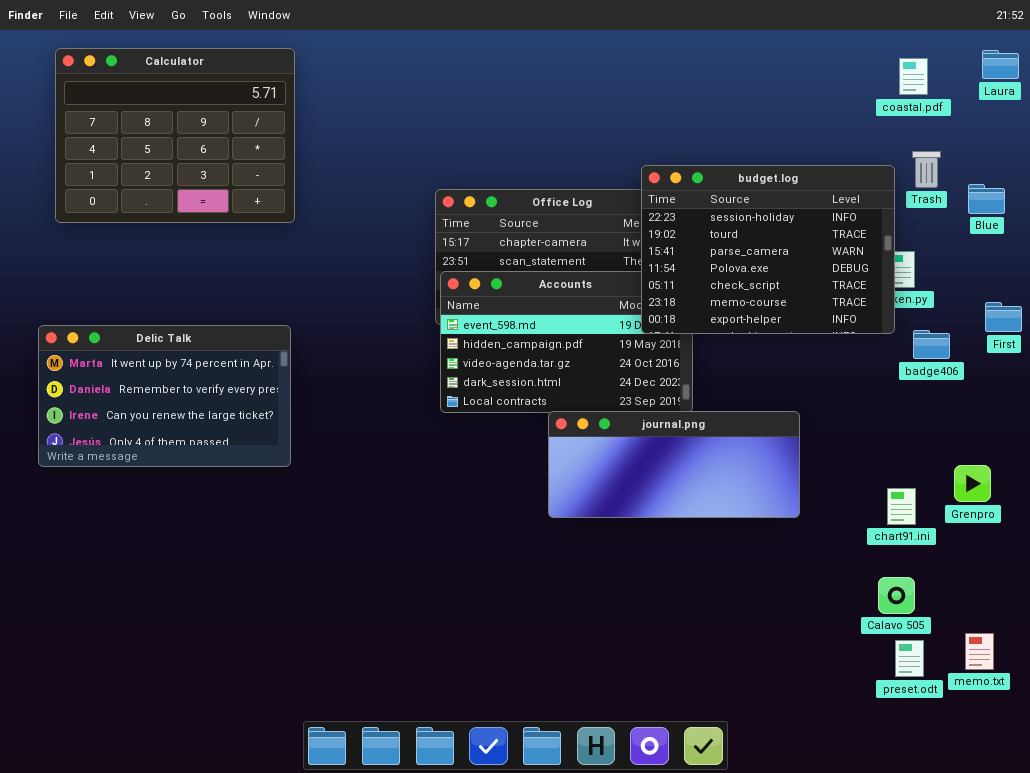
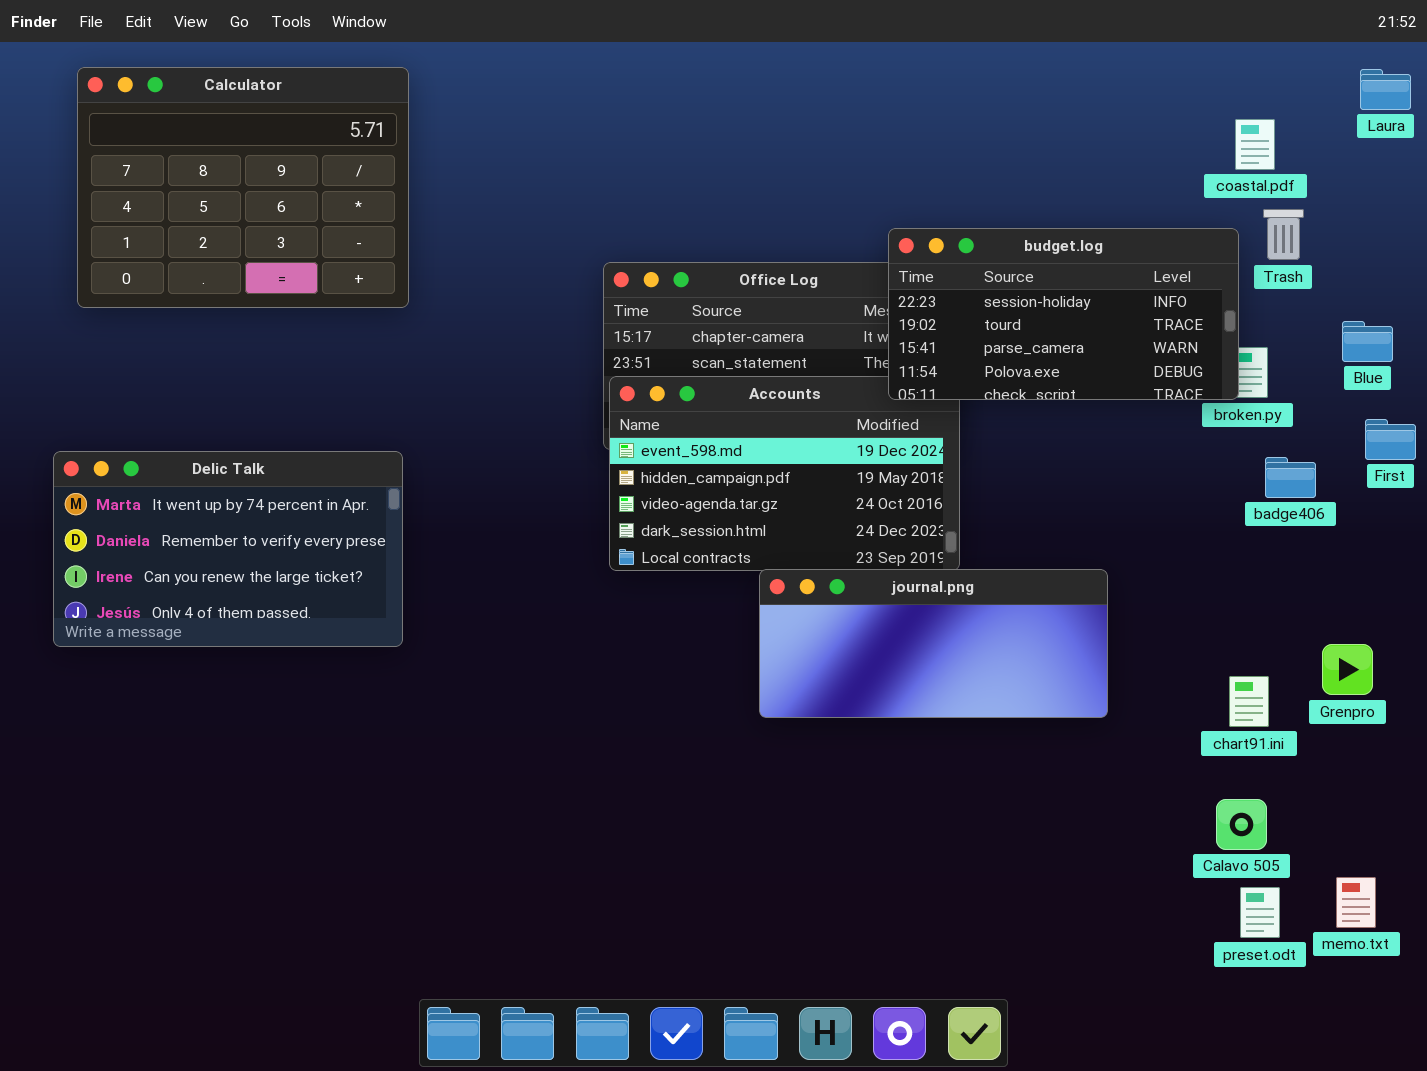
coastal.pdf: [899,58,928,95] -> [1235,119,1275,170], moved
budget.log: [641,165,895,334] -> [888,228,1239,400], resized
Blue: [968,184,1005,214] -> [1342,321,1393,362], moved

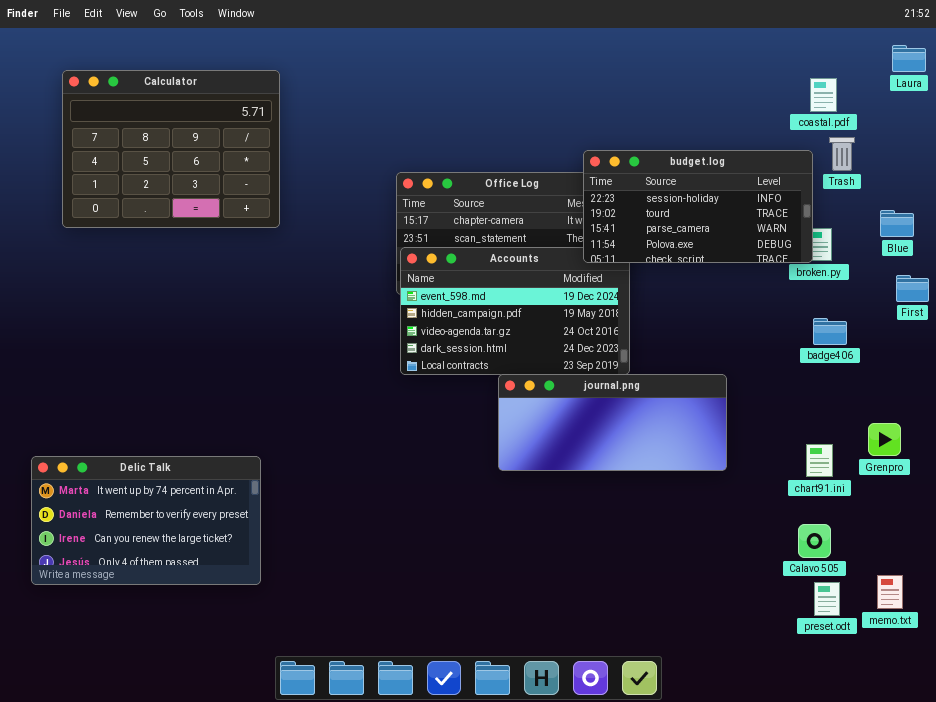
Calculator: [77,67,409,308] -> [62,70,280,228], moved
Delic Talk: [53,451,403,647] -> [31,456,261,585], moved
badge406: [1265,457,1316,498] -> [813,318,847,345], moved

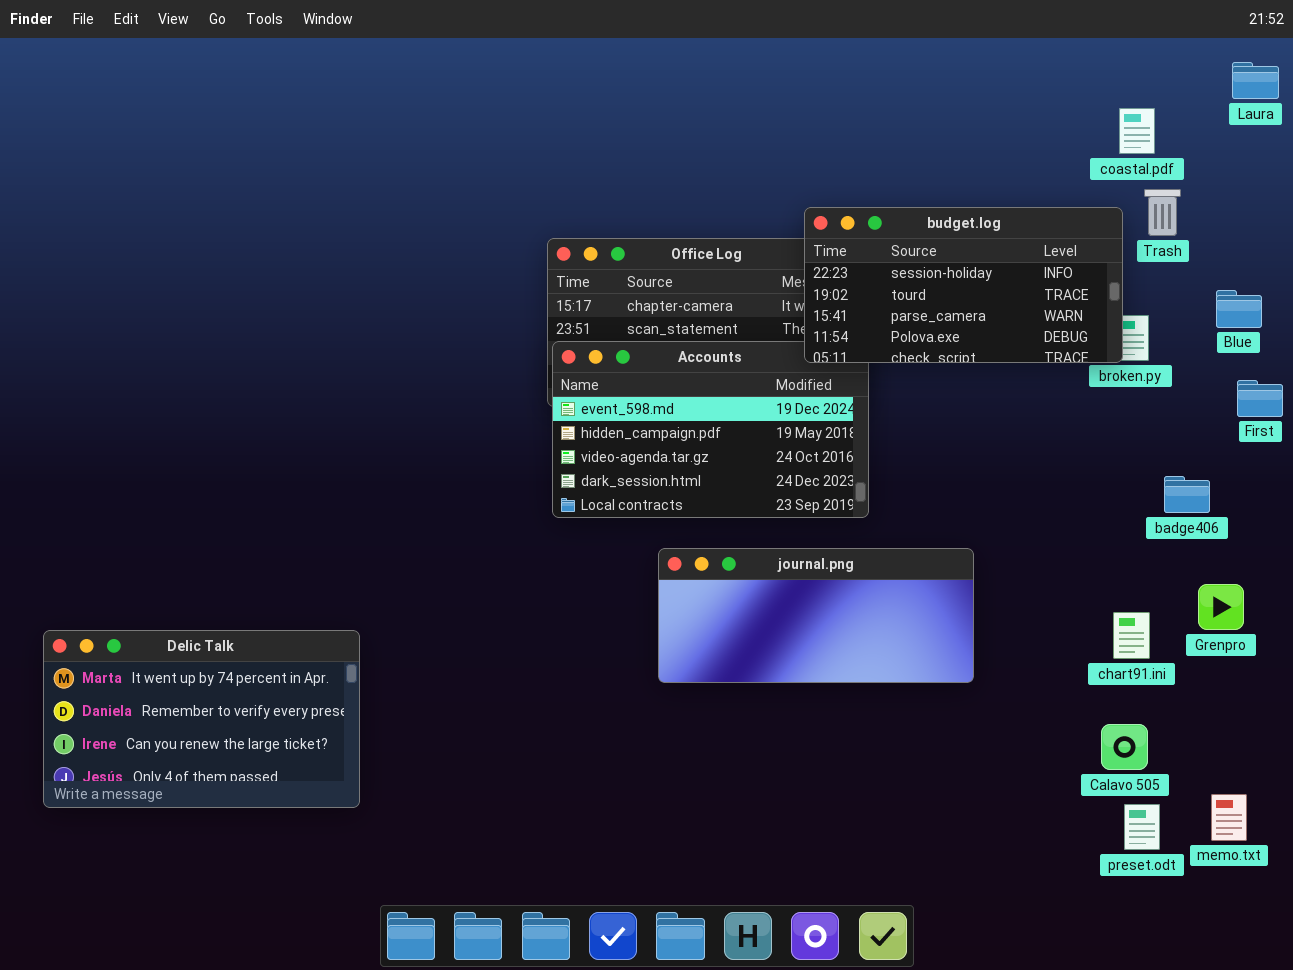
Calculator: [62,70,280,228] -> none, closed
badge406: [813,318,847,345] -> [1164,476,1210,513], moved
journal.png: [498,374,727,471] -> [658,548,974,683], moved

